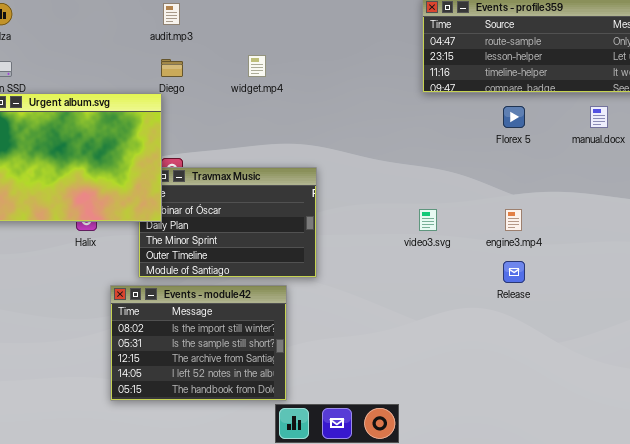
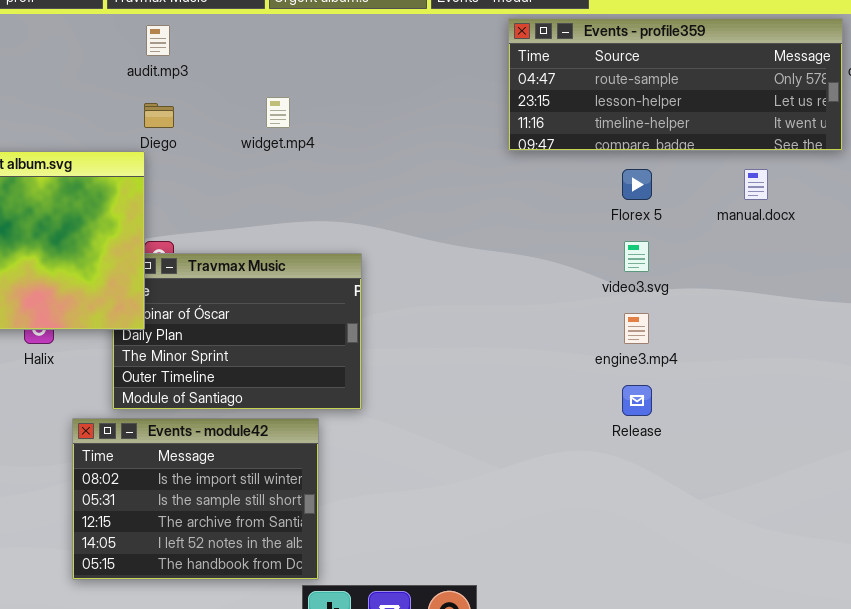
video3.svg: [419,209,437,231] -> [624,241,649,272], moved

